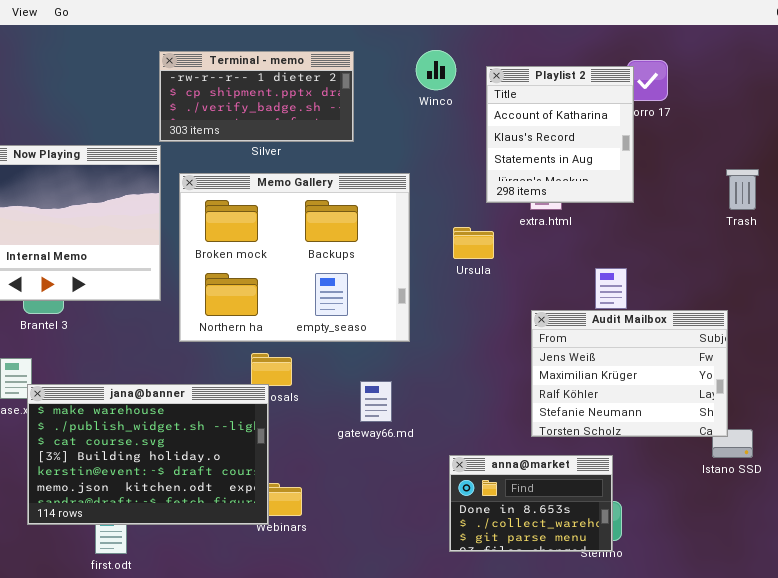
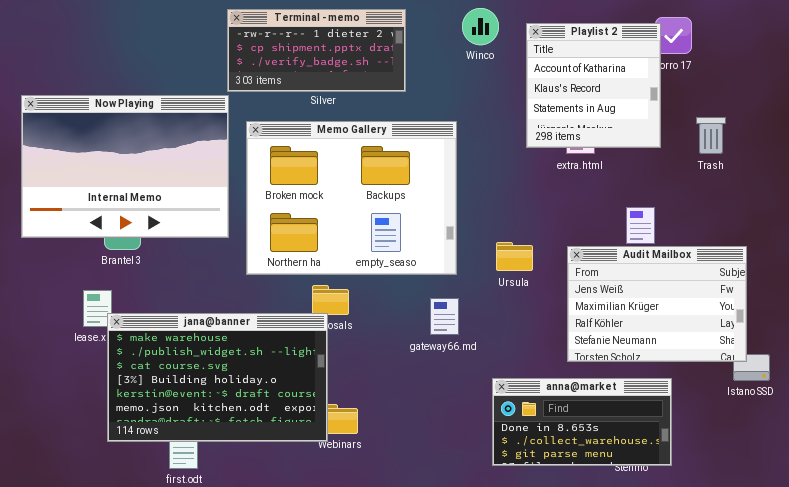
Trash: [726,169,759,210] -> [696,117,726,154], moved
Ursula: [453,227,494,259] -> [496,242,533,271], moved
gateway66.md: [360,381,392,422] -> [430,298,459,335], moved
anna@market: [449,455,613,552] -> [492,378,672,466], resized

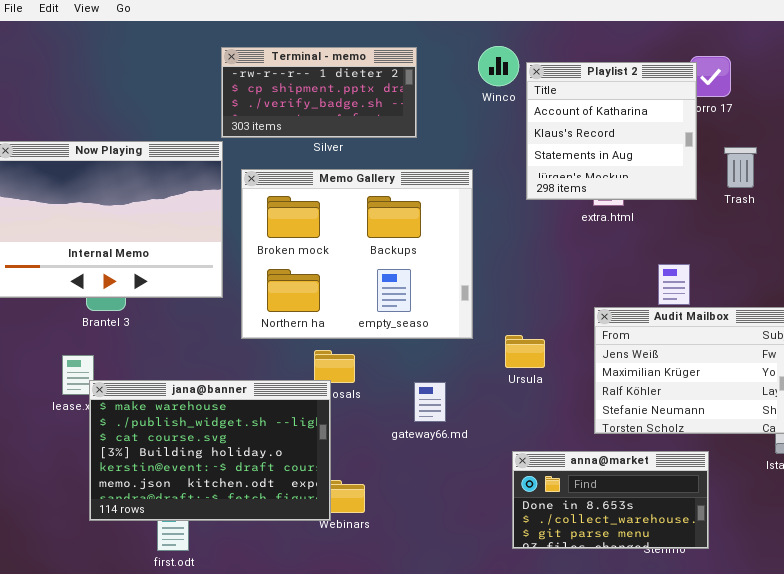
Playlist 2: [526,23,661,148] -> [526,62,697,200], resized
Trash: [696,117,726,154] -> [724,147,757,188], moved
Ursula: [496,242,533,271] -> [505,335,545,368], moved
gateway66.md: [430,298,459,335] -> [414,382,446,422], moved

